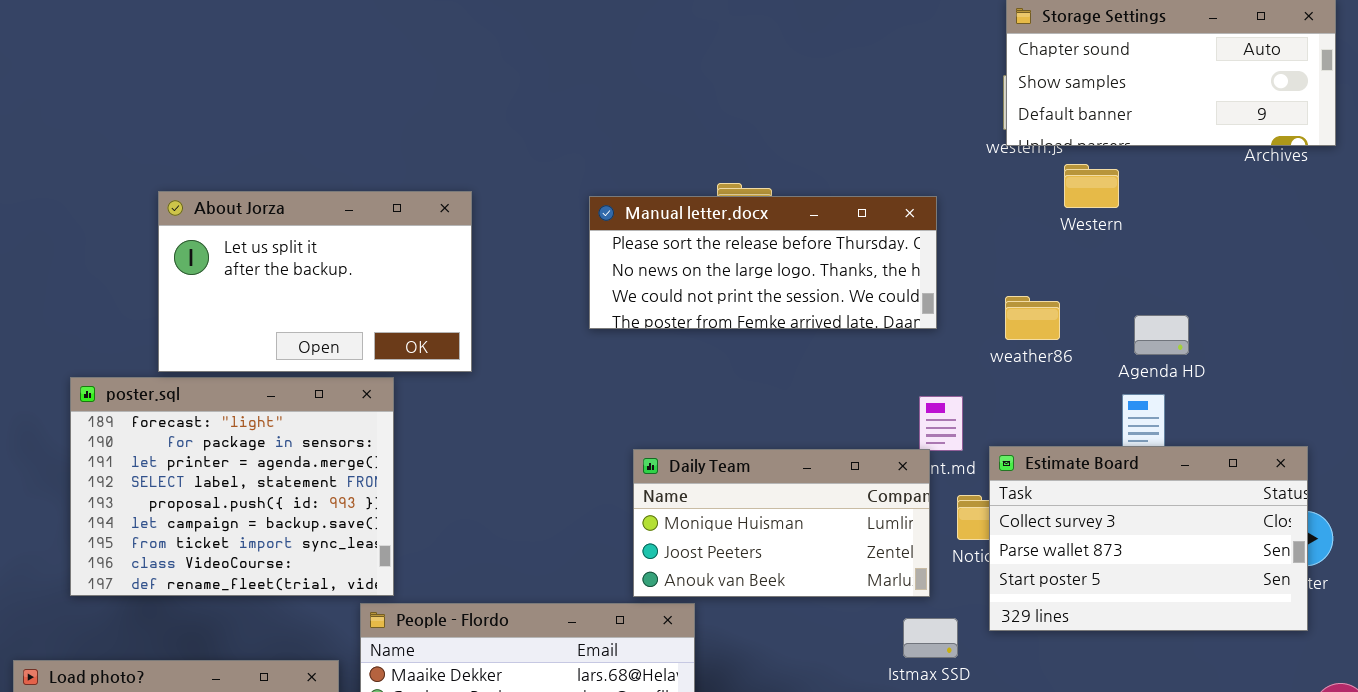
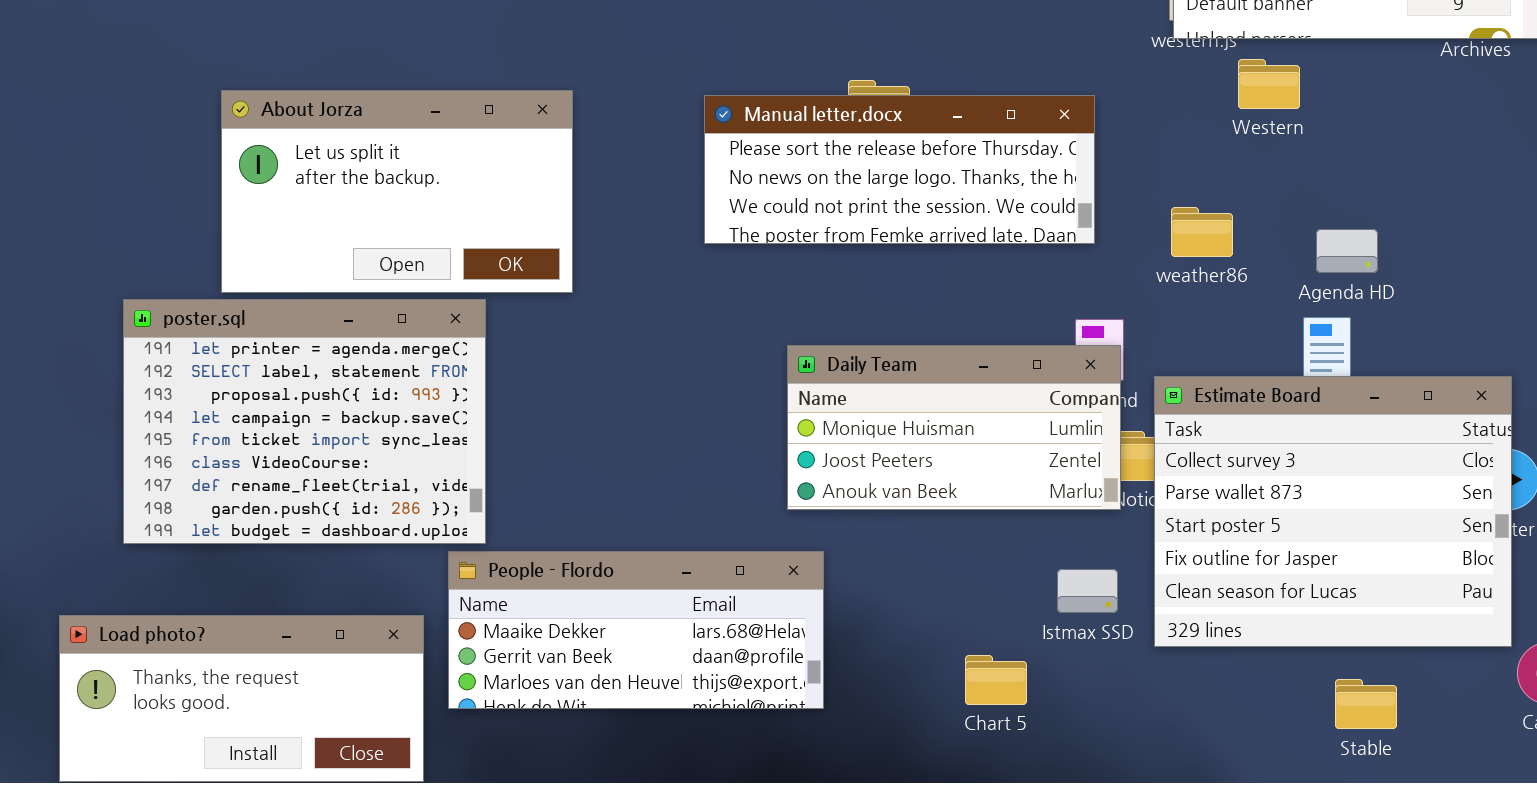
poster.sql: [70,377,394,596] -> [123,299,486,544], scrolled down 2 rows
Estimate Board: [989,446,1308,631] -> [1154,376,1512,647], resized
Daily Team: [633,449,930,597] -> [787,345,1121,510], moved

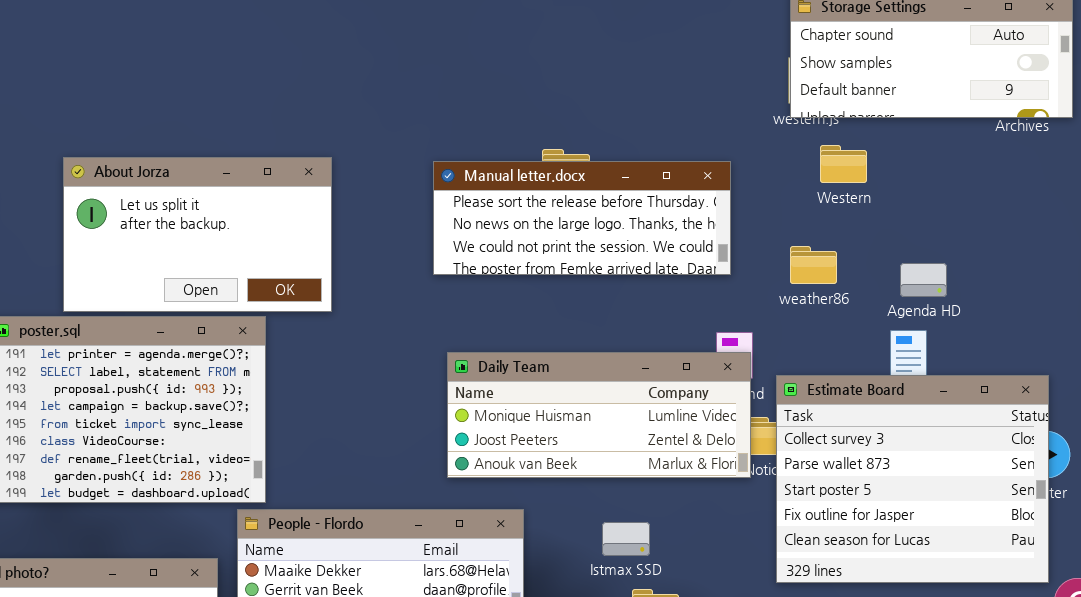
Western: [1238,59,1300,109] -> [820,145,867,183], moved
Daily Team: [787,345,1121,510] -> [447,352,751,478], resized
Istmax SSD: [1057,569,1118,613] -> [602,522,650,556], moved

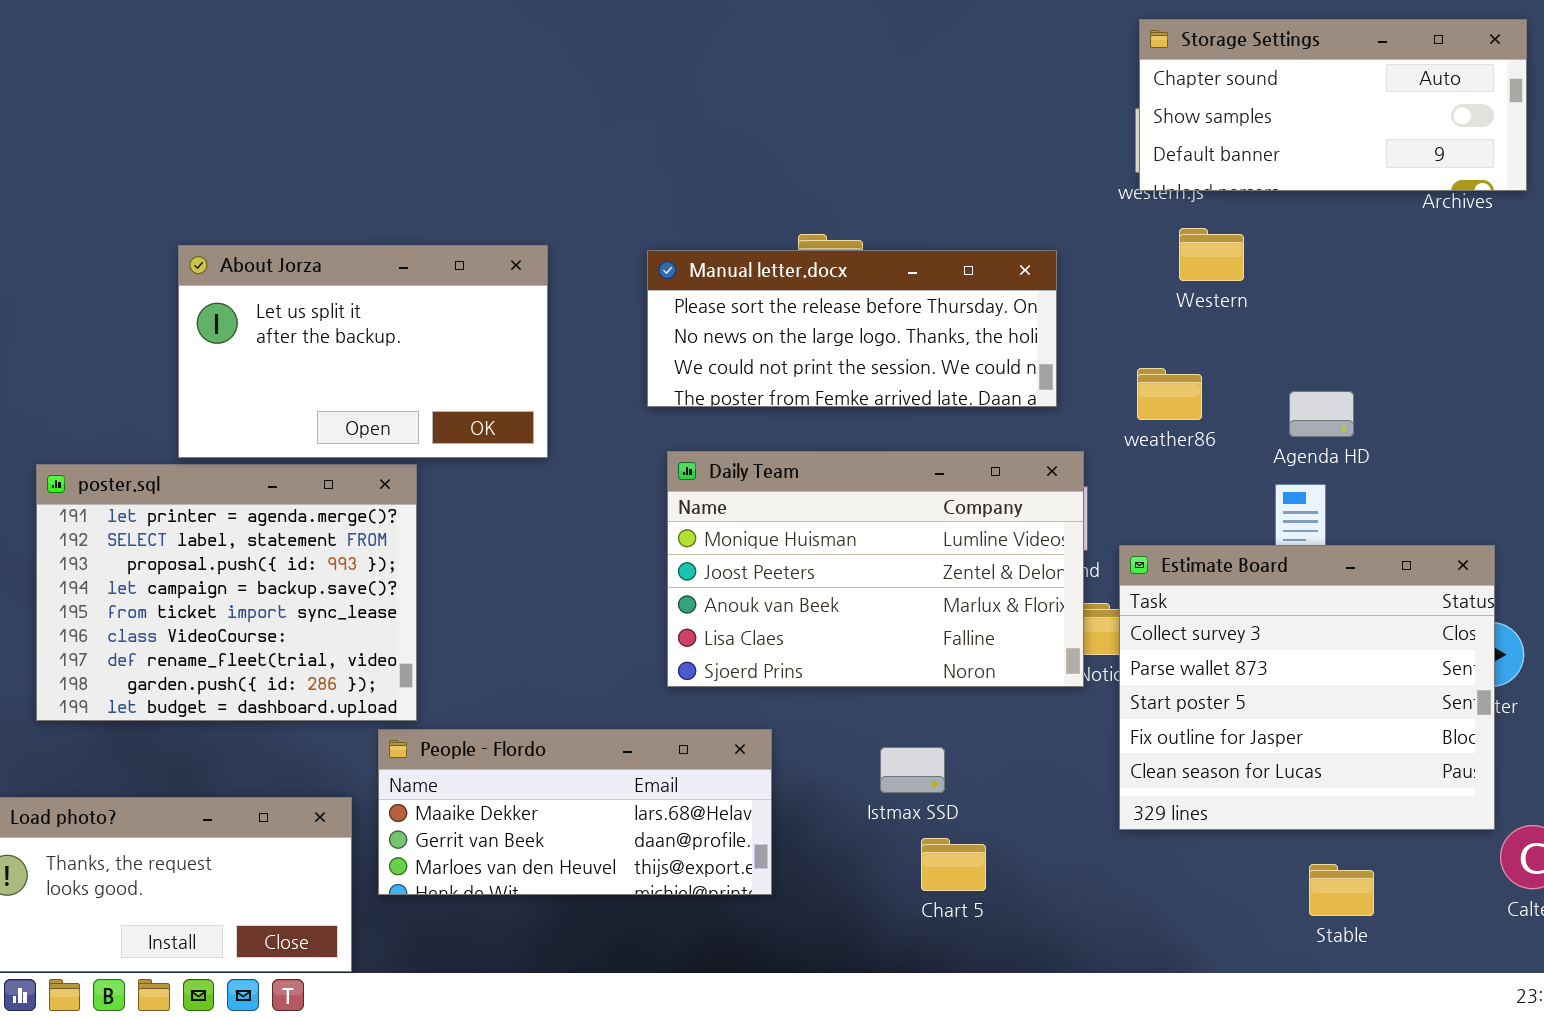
About Jorza: [63,157,332,312] -> [178,245,548,458], moved
Daily Team: [447,352,751,478] -> [667,451,1084,687], resized

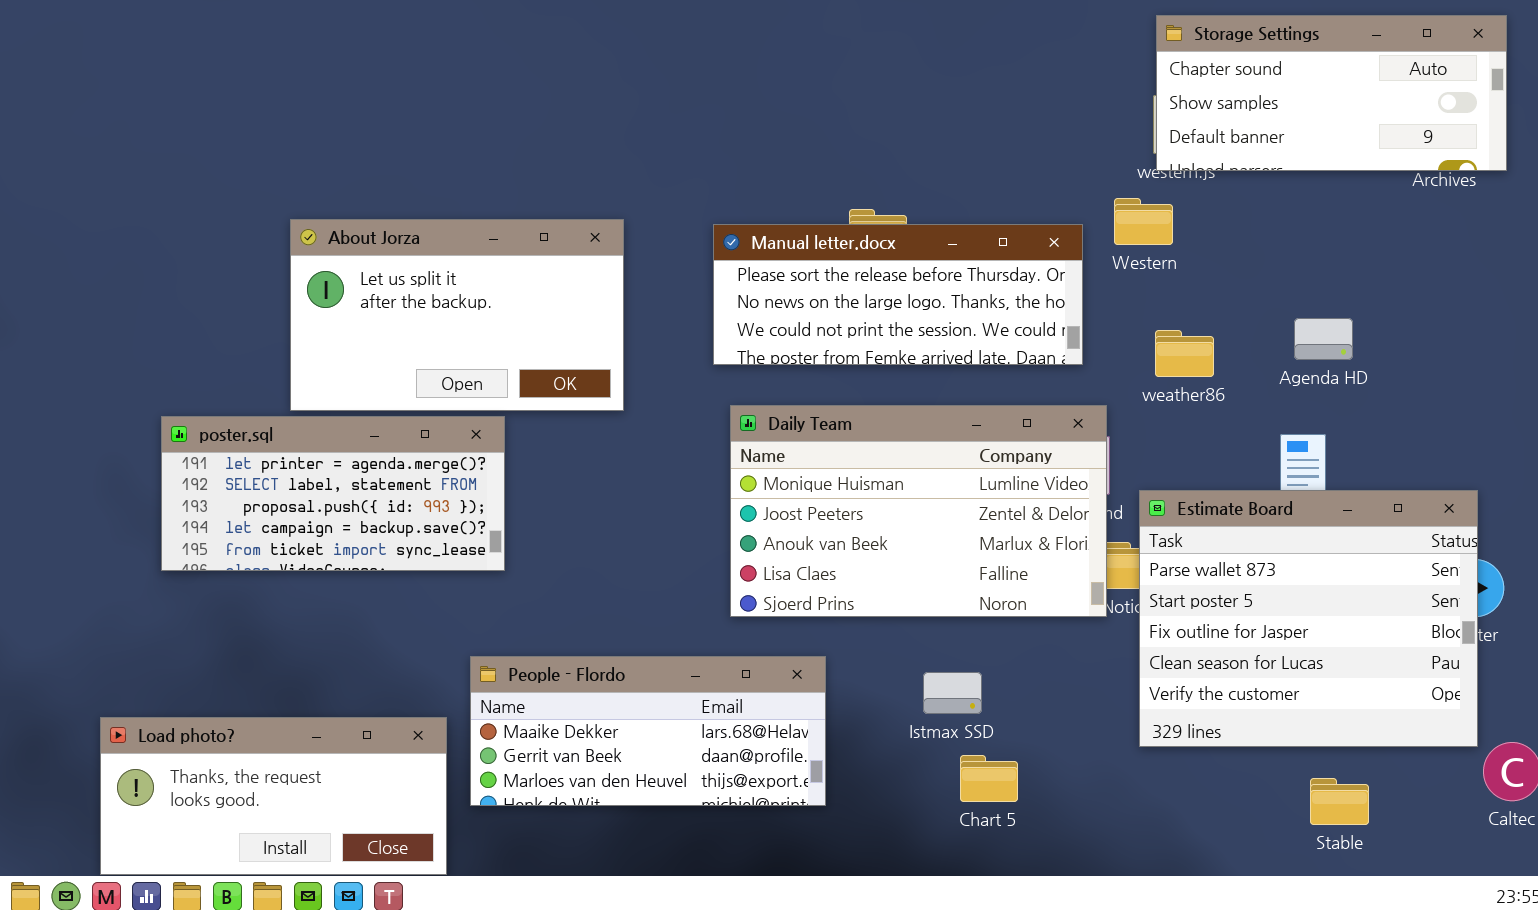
Western: [1179,228,1244,281] -> [1114,198,1173,245], moved
Agenda HD: [1289,391,1354,437] -> [1294,318,1353,360], moved
poster.sql: [36,464,417,721] -> [161,416,505,571], resized
Estimate Board: [1119,545,1495,830] -> [1139,490,1478,747], scrolled down 1 row

